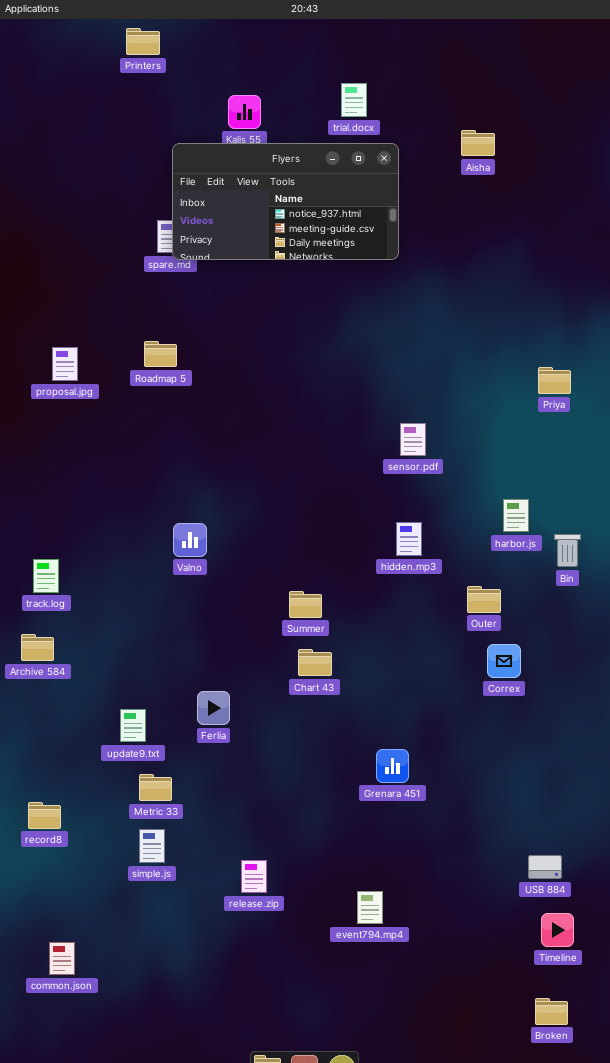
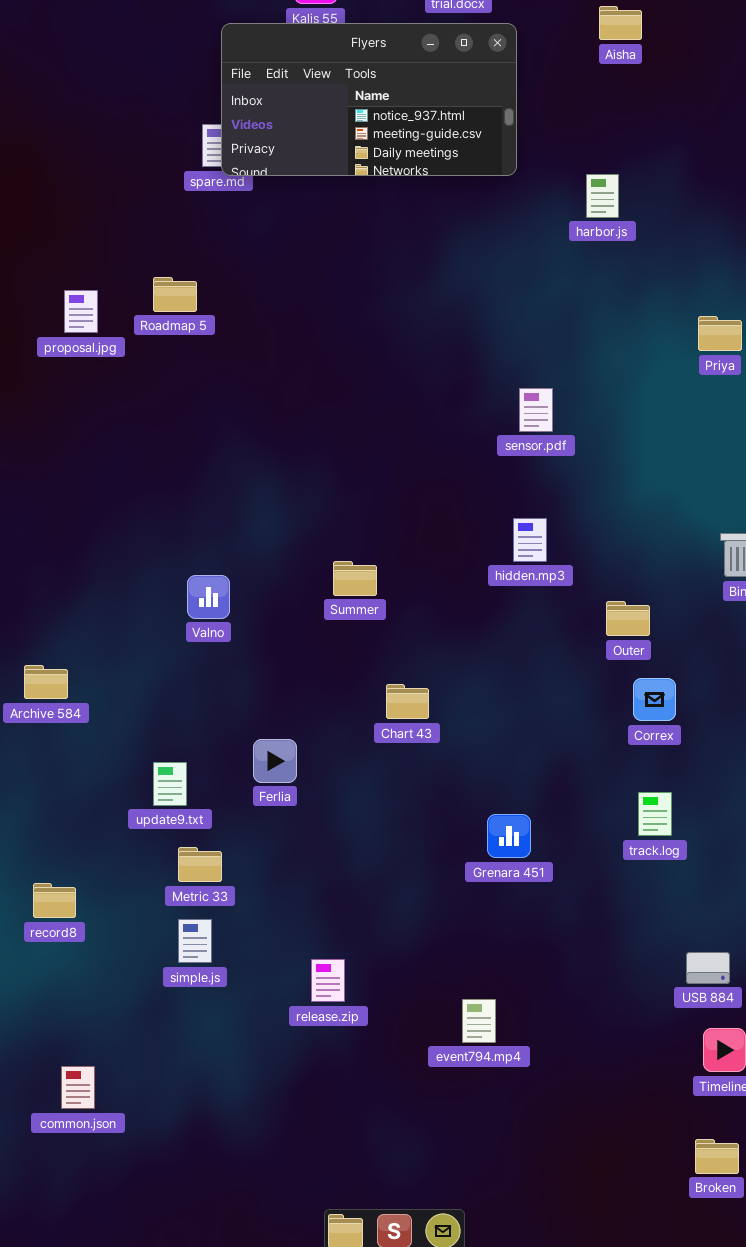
Roadmap 5: [144,341,177,367] -> [153,277,197,312], moved
harbor.js: [503,499,529,532] -> [586,174,619,218], moved
Valno: [173,523,207,557] -> [187,575,230,619], moved
track.log: [33,559,59,593] -> [638,792,672,836], moved
Summer: [289,591,322,618] -> [333,561,377,596], moved

